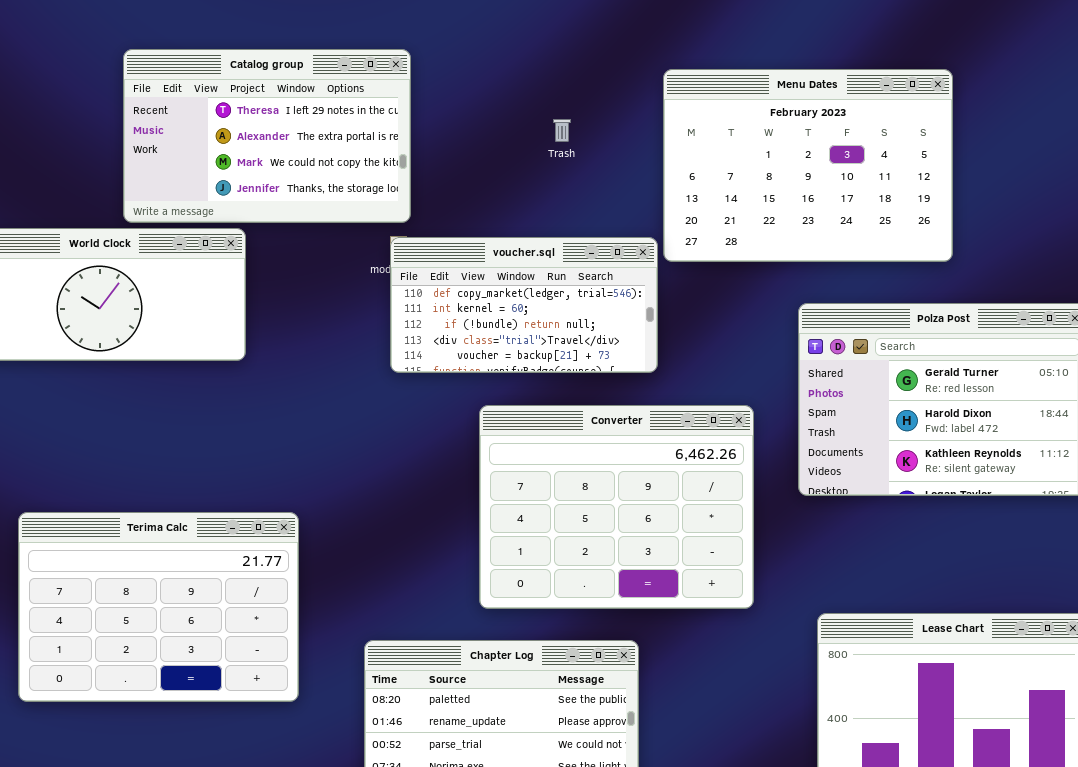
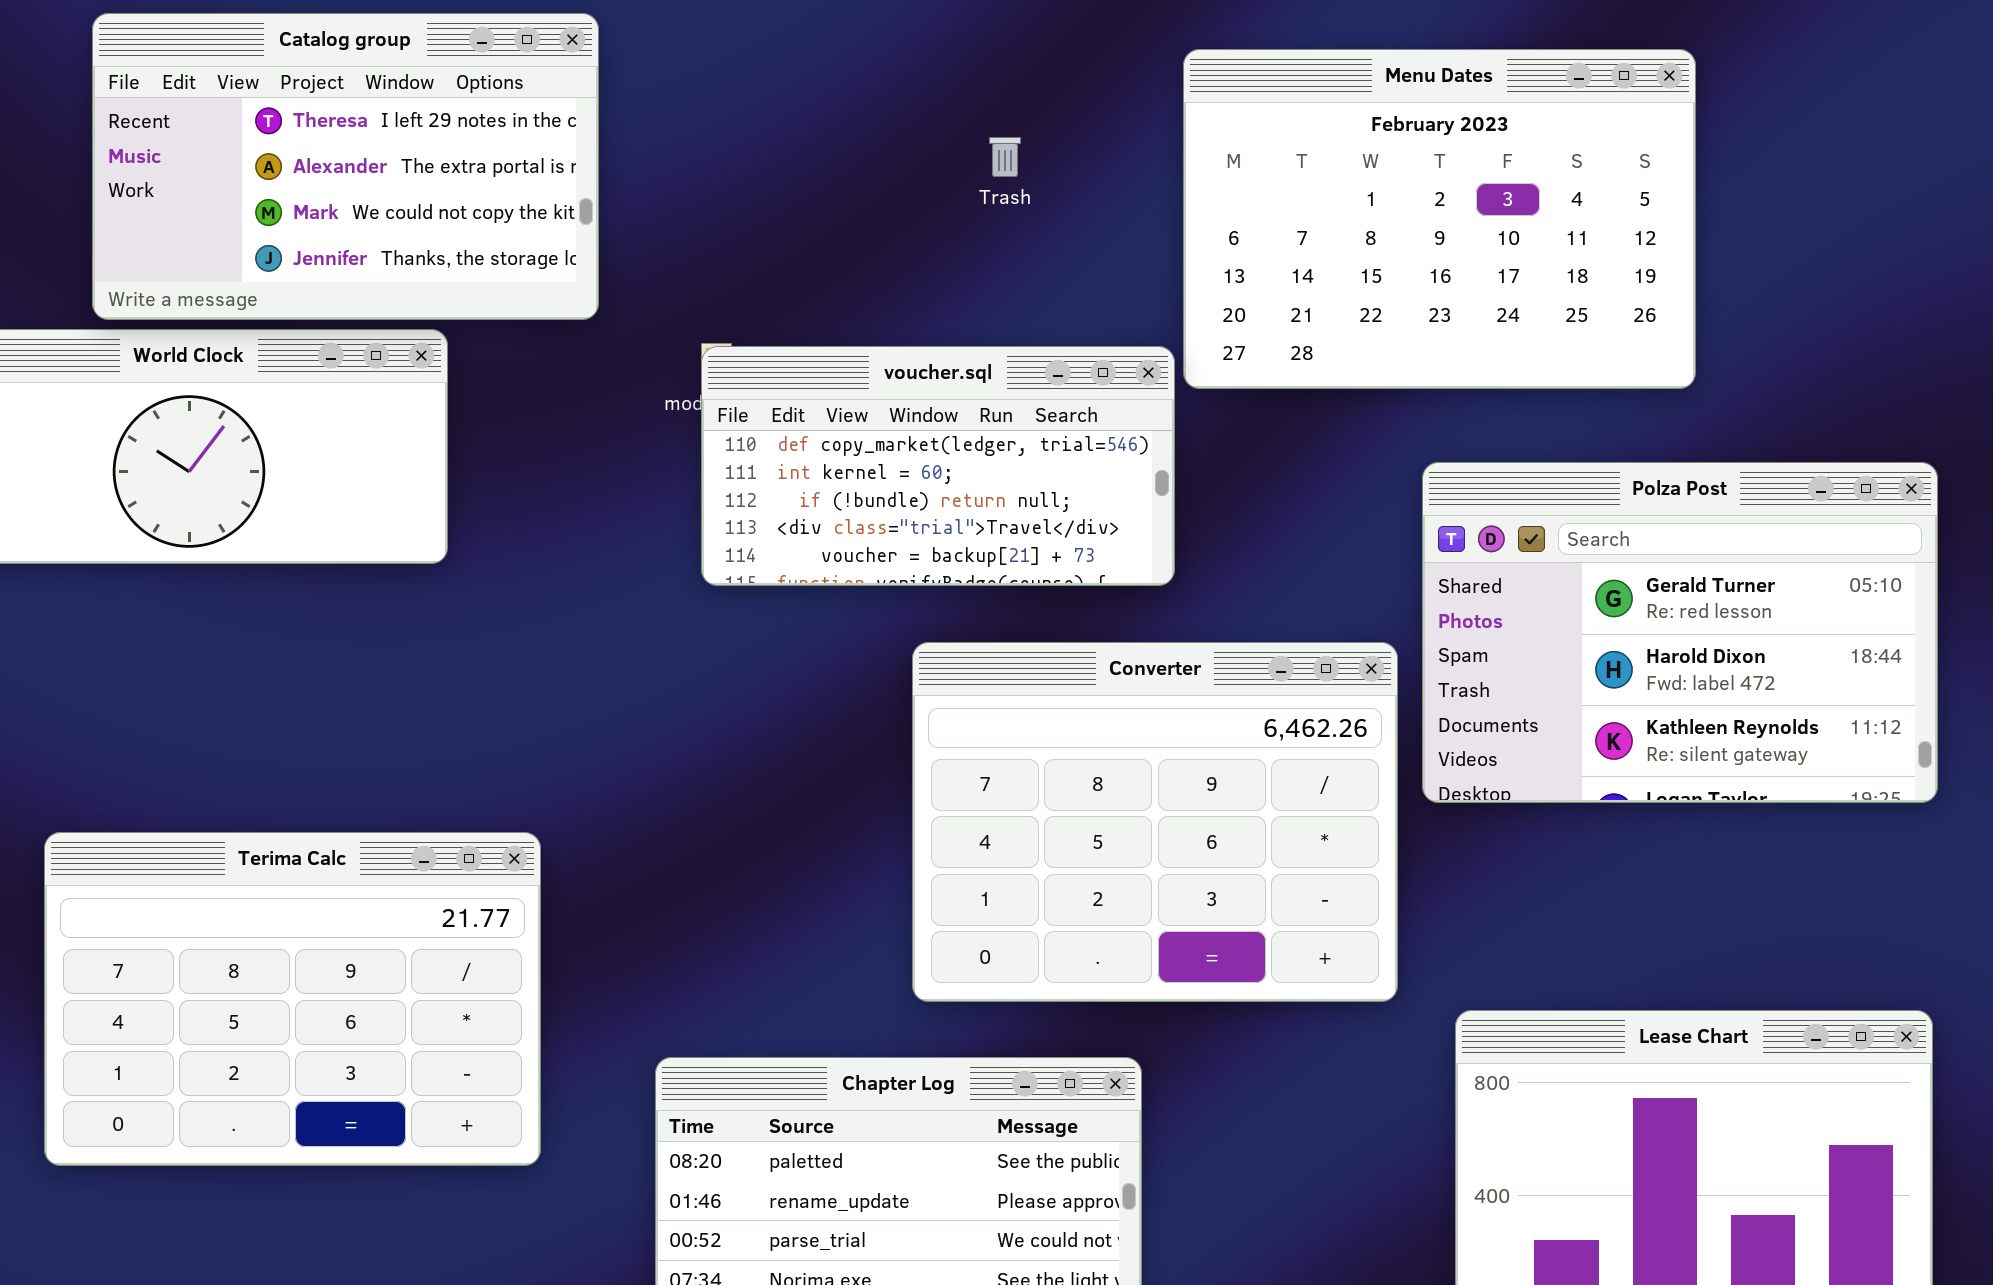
Catalog group: [123,49,411,223] -> [92,13,599,320], moved
Converter: [479,405,754,609] -> [912,642,1398,1002], moved

